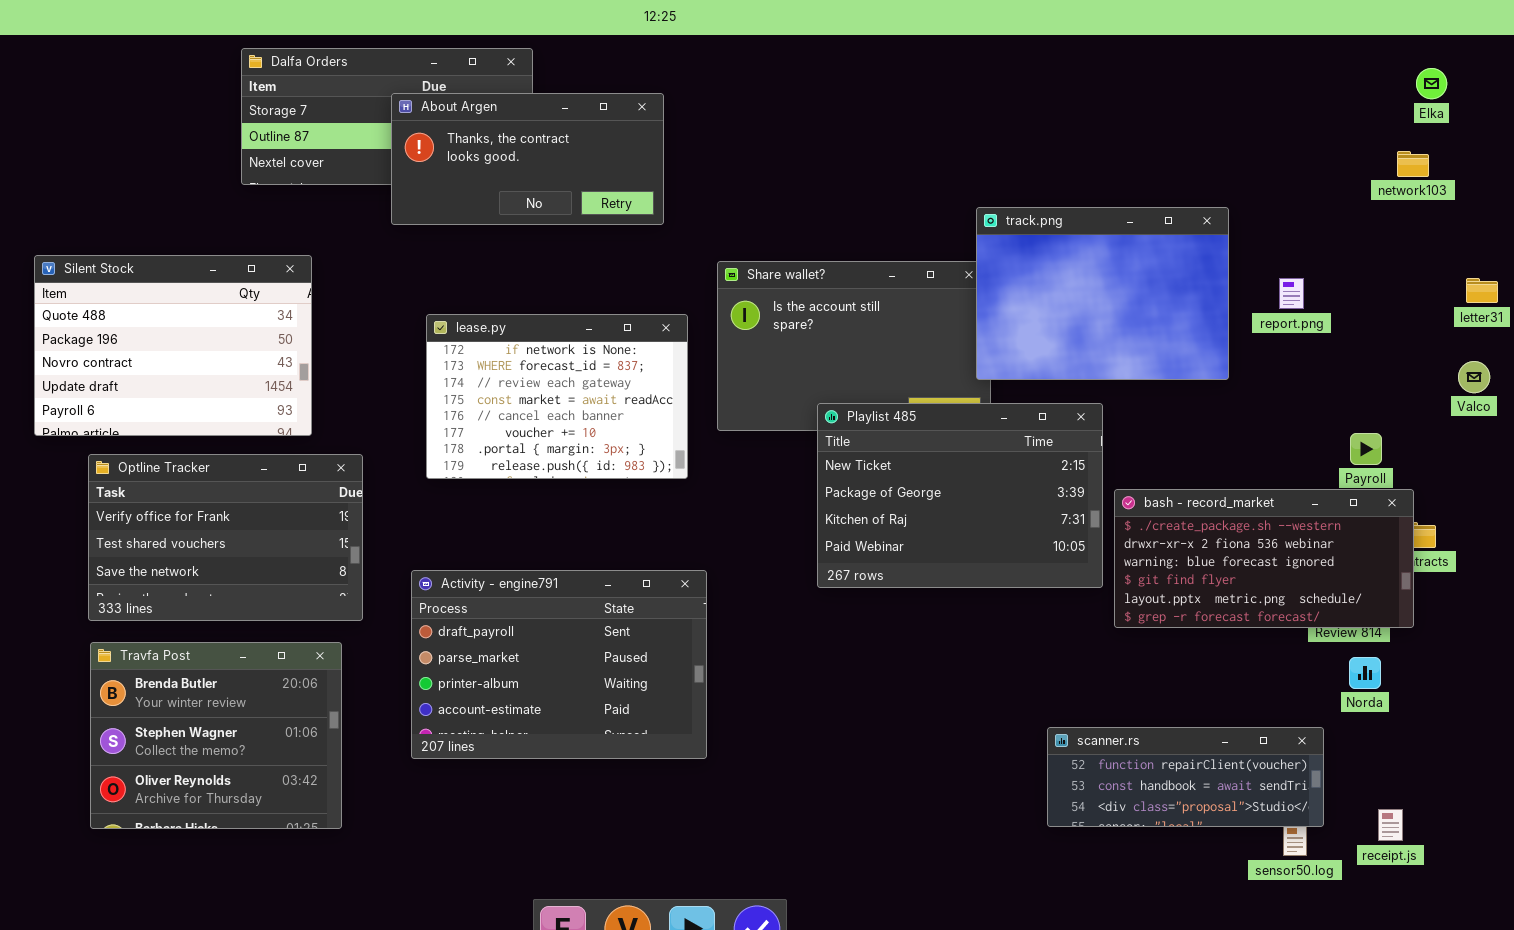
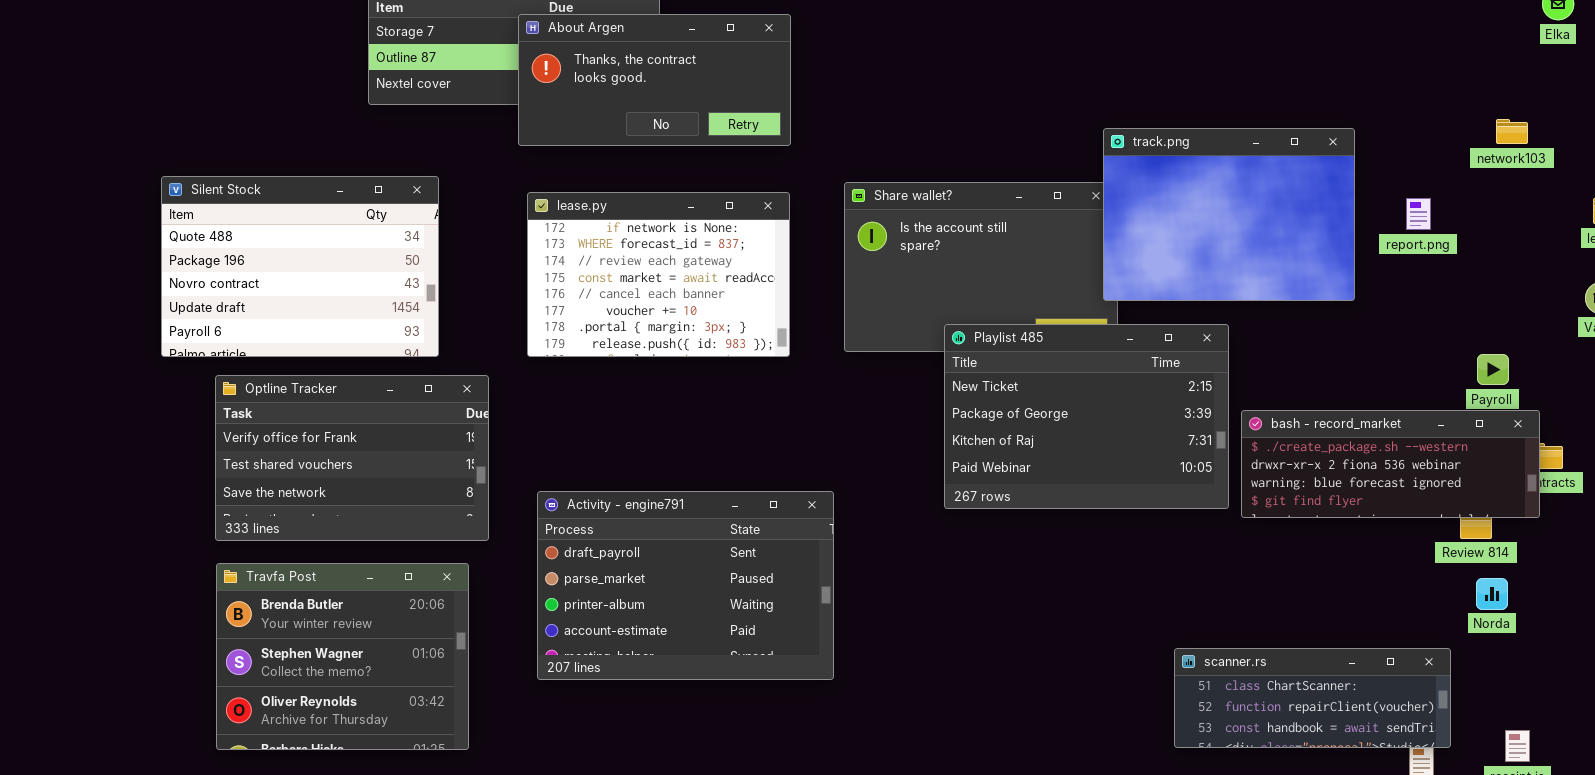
network103: [1397,151,1429,177] -> [1496,119,1528,144], moved
lease.py: [426,314,688,479] -> [527,192,790,357], moved
bash - record_market: [1114,489,1414,628] -> [1241,410,1540,518], resized
scanner.rs: [1047,727,1324,827] -> [1174,648,1451,748], scrolled up 1 row

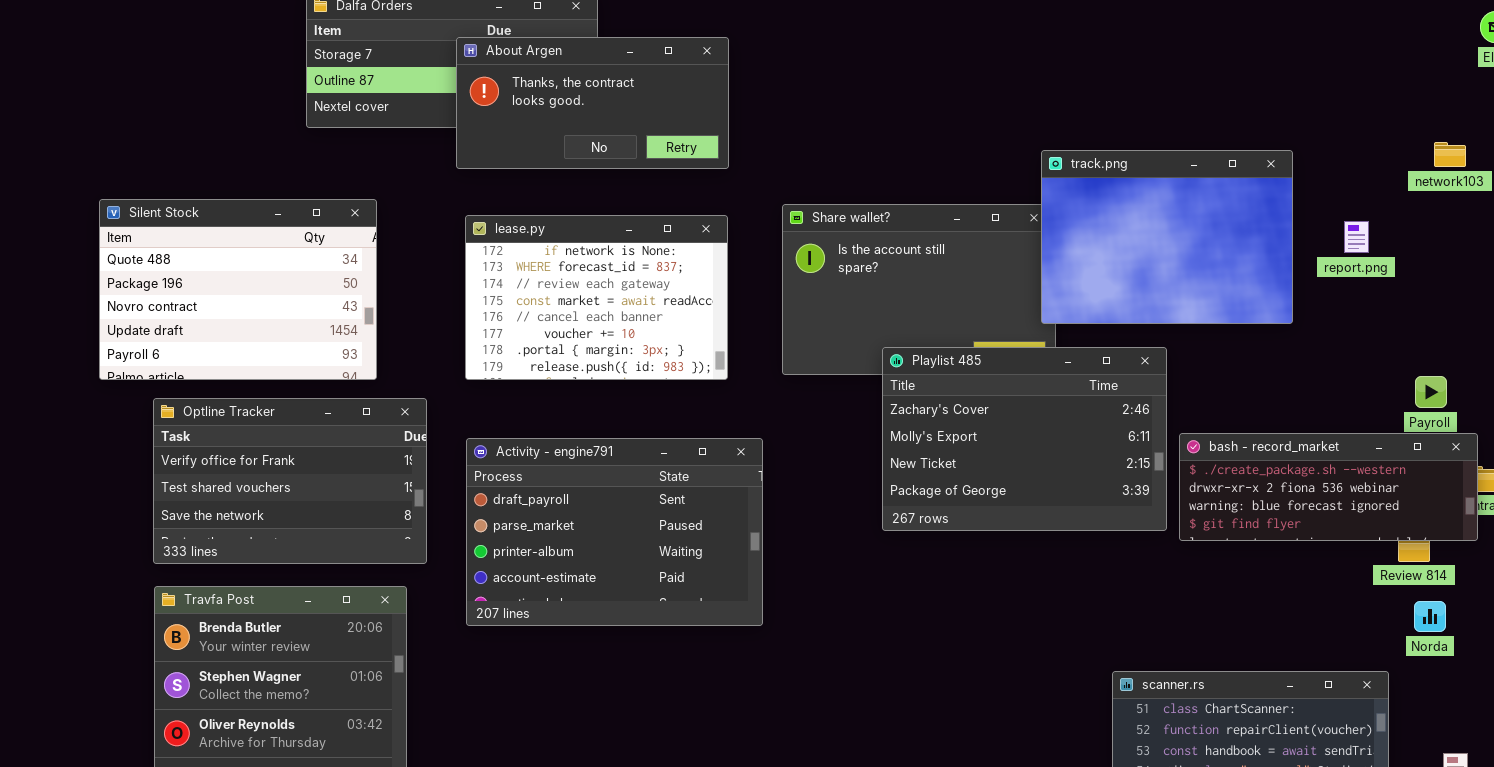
Playlist 485: [944,324,1229,509] -> [882,347,1167,531], scrolled up 2 rows
Activity - engine791: [537,491,834,680] -> [466,438,763,626], moved

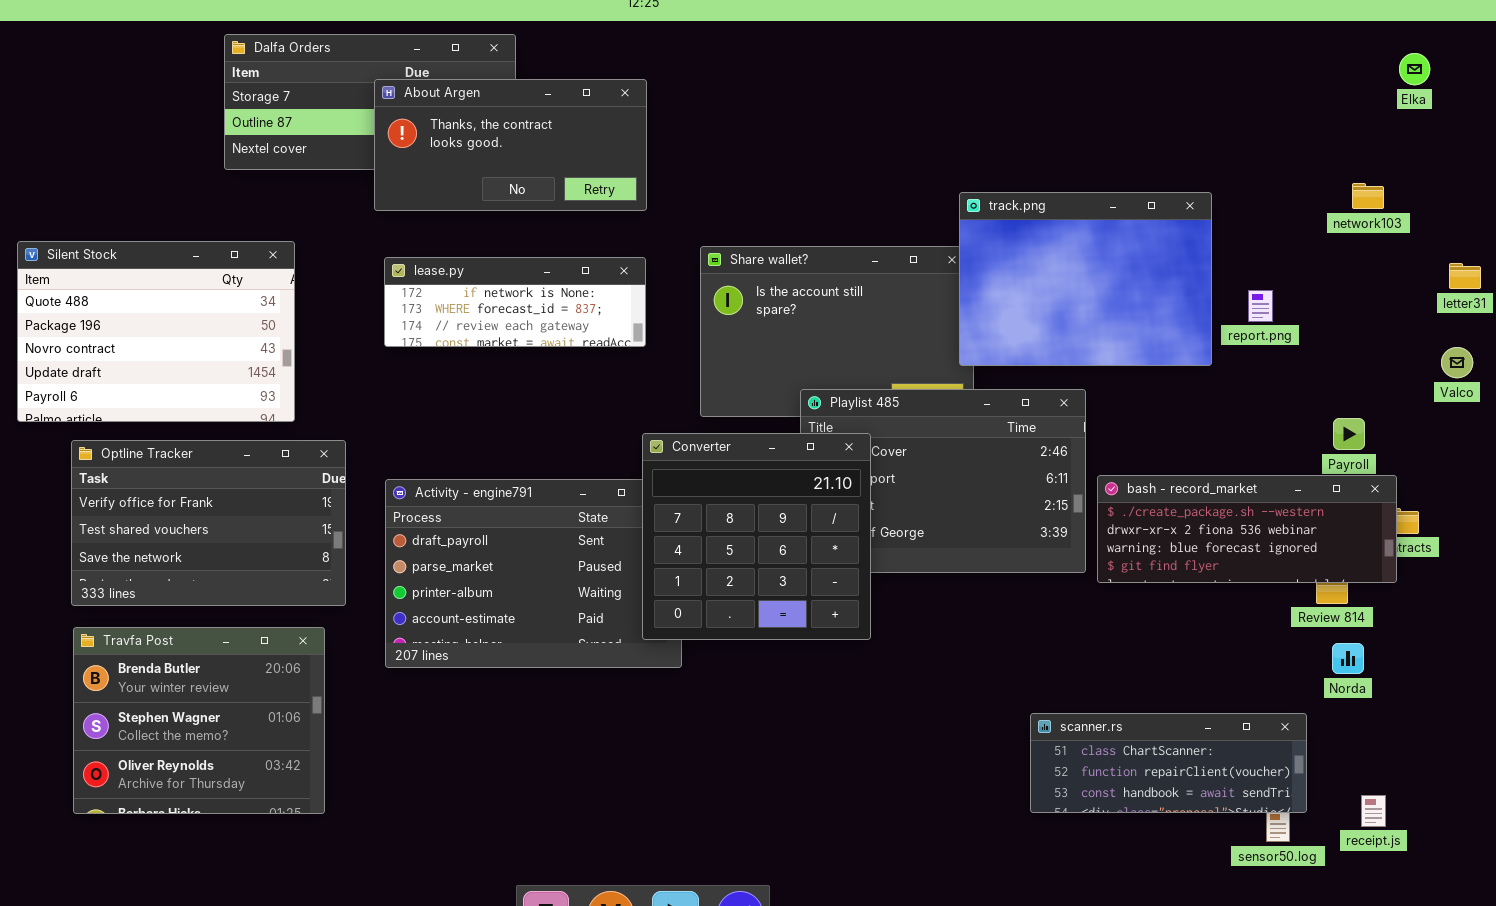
lease.py: [465,215,728,380] -> [384,257,646,347], resized
report.png: [1344,221,1369,253] -> [1248,290,1273,322], moved
Converter: none -> [642,433,871,640], opened

